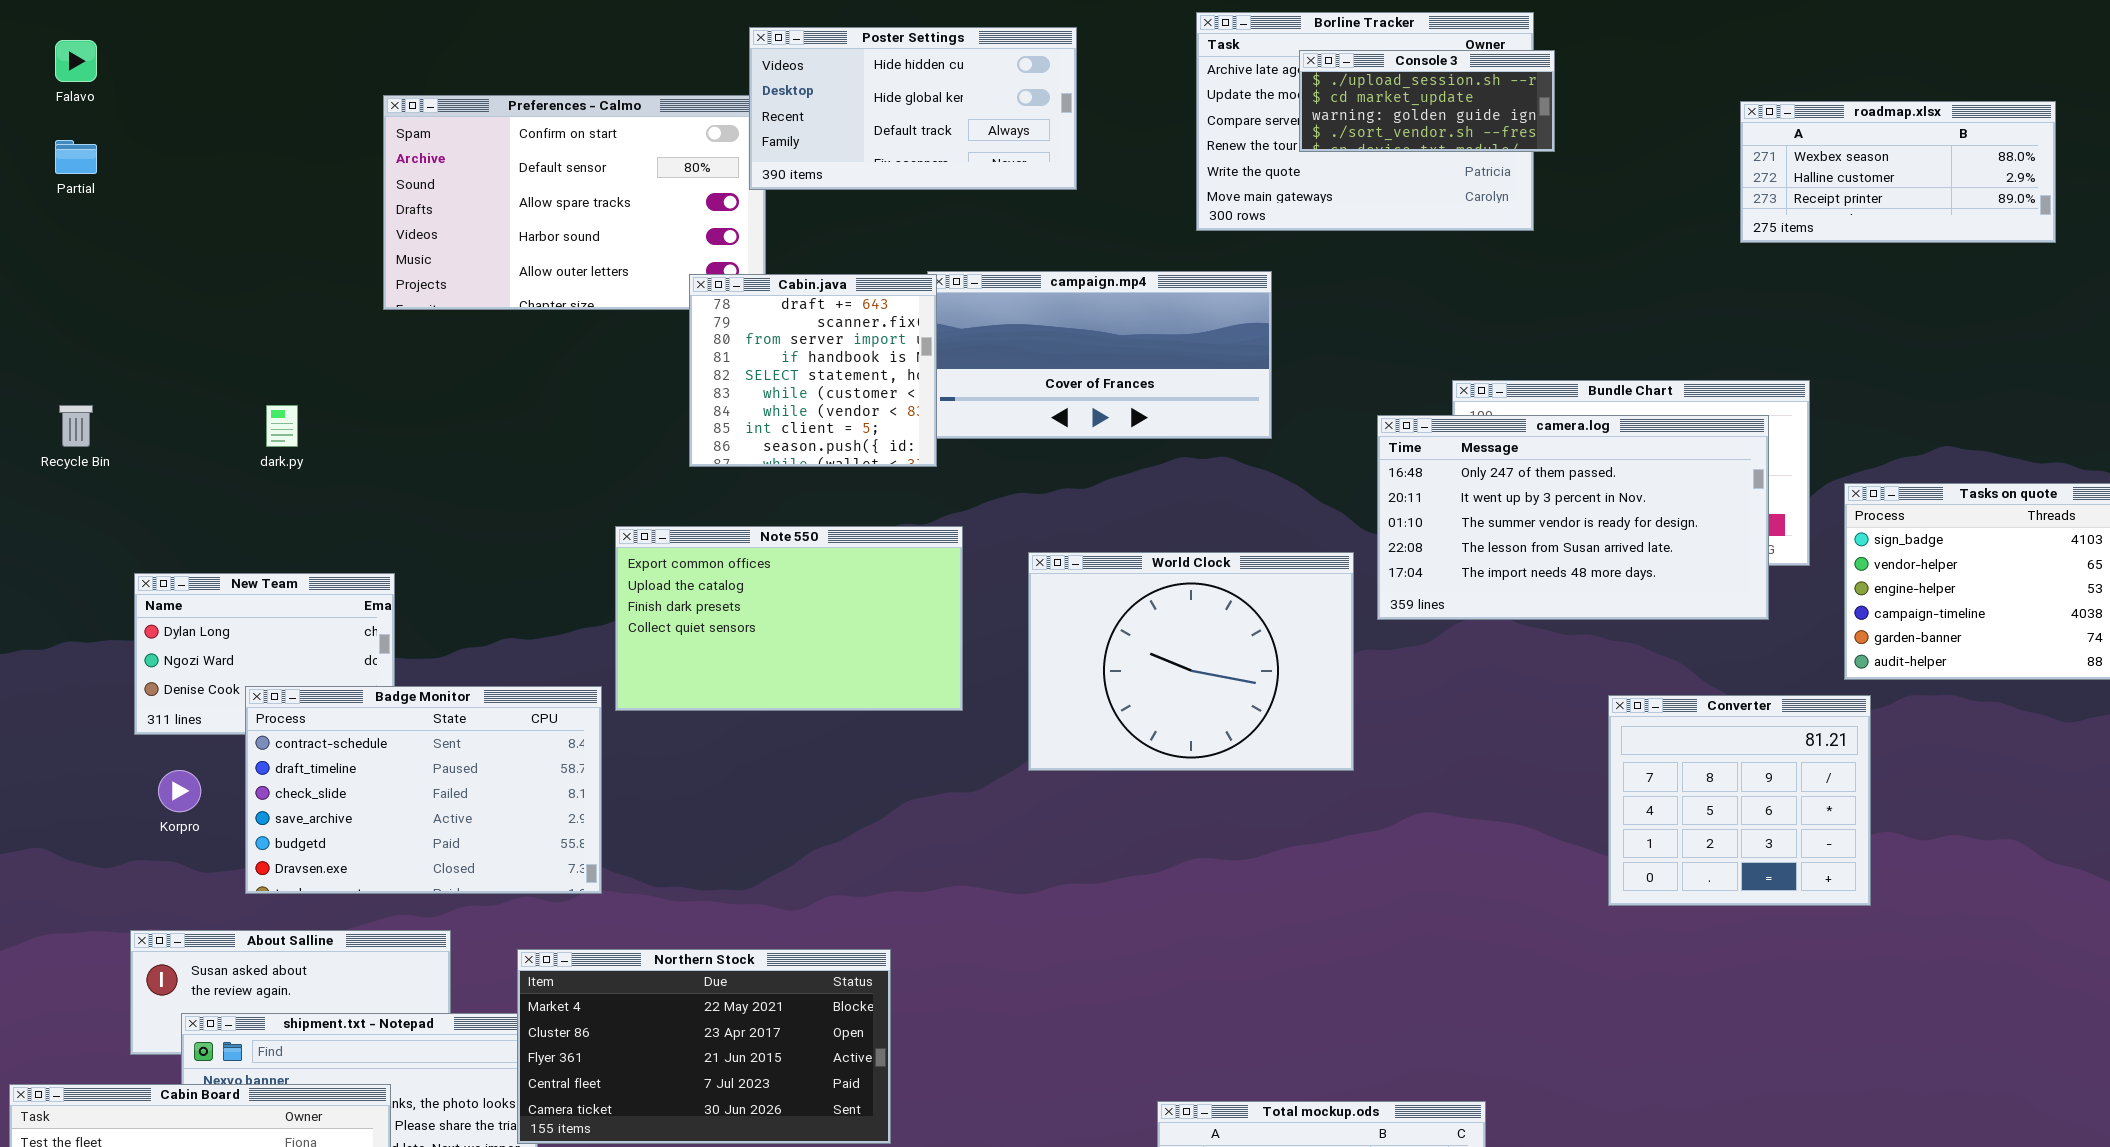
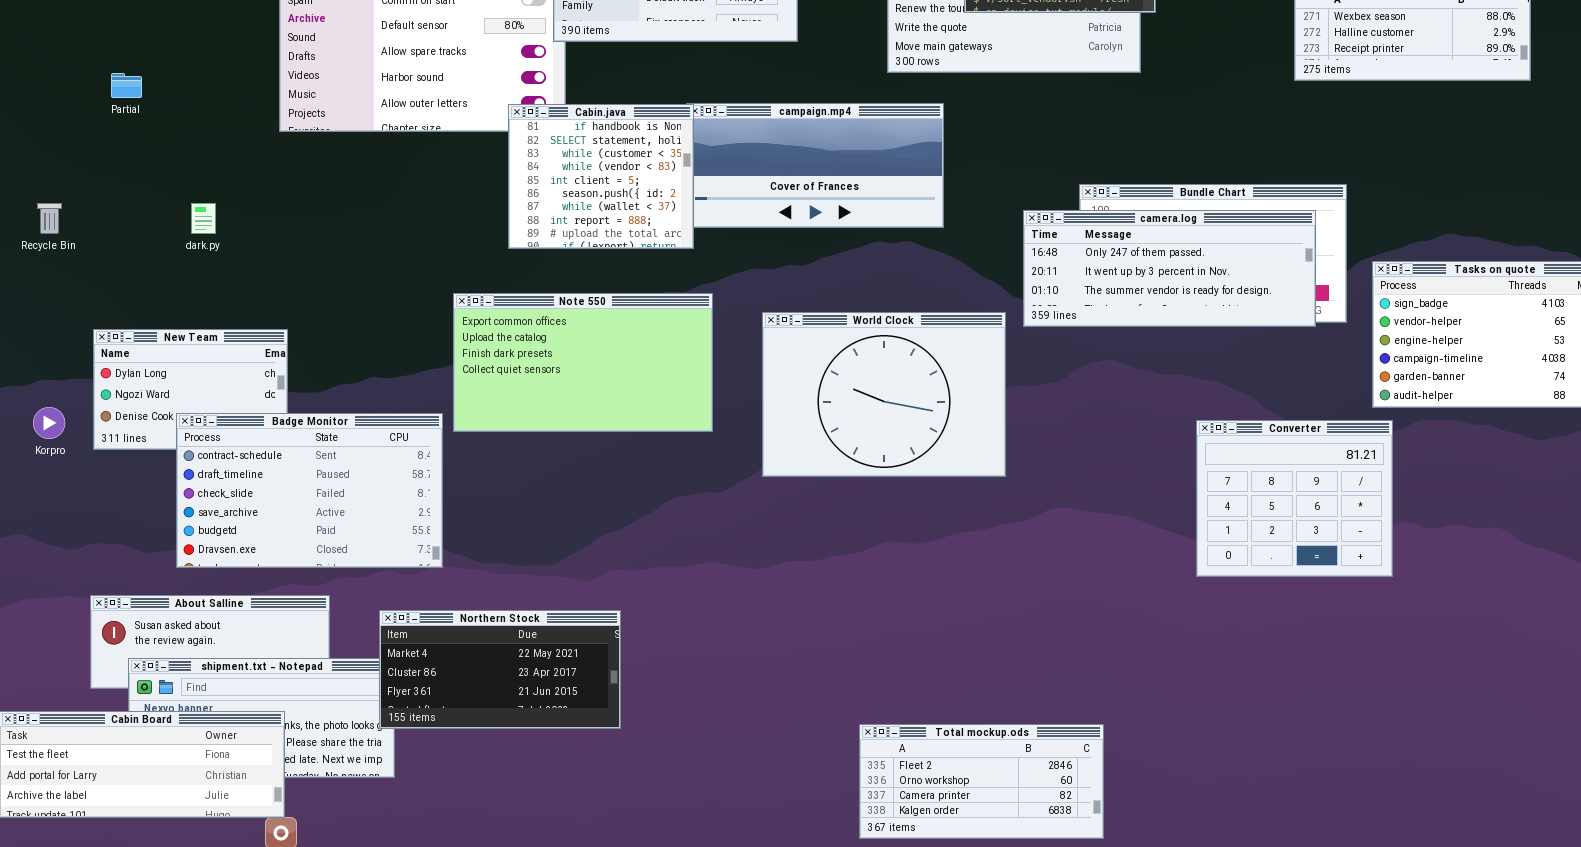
Partial: [55,140,97,174] -> [111,73,142,98], moved
Cabin.java: [689,274,937,467] -> [508,104,694,249], scrolled down 3 rows
camera.log: [1377,415,1769,620] -> [1023,210,1316,327], resized
Korpro: [158,770,201,812] -> [33,407,65,439], moved
Northern Stock: [517,949,891,1144] -> [379,610,621,729], resized

